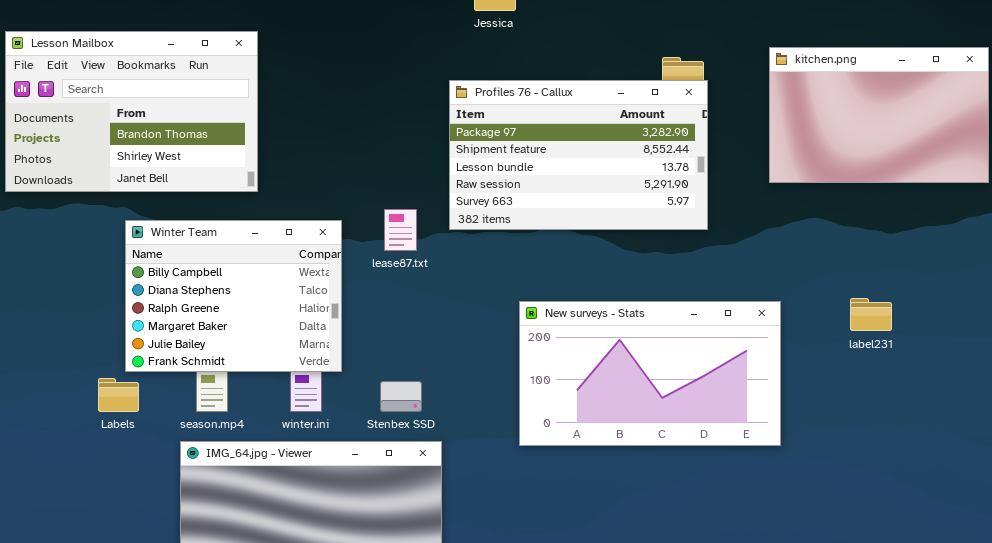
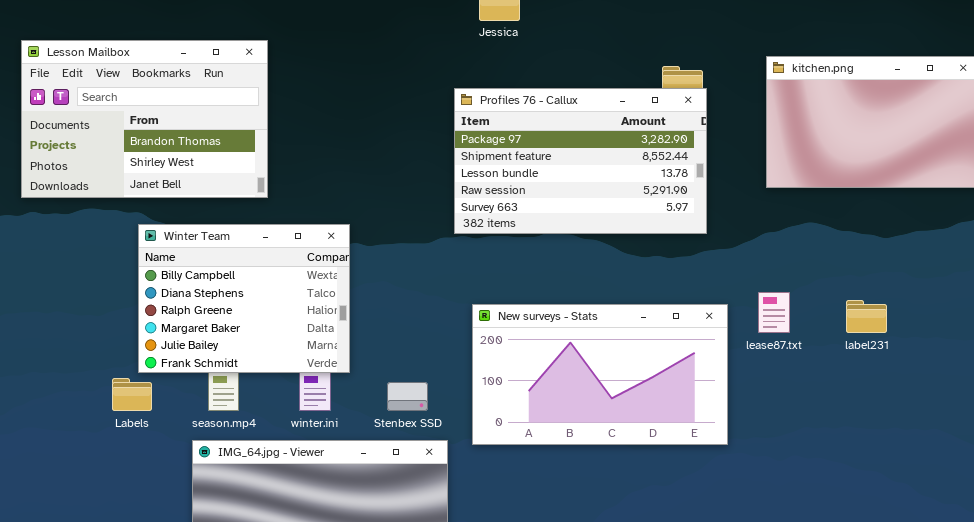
lease87.txt: [384,209,417,251] -> [758,292,790,333], moved
New surveys - Stats: [519,301,781,446] -> [472,304,728,445], moved

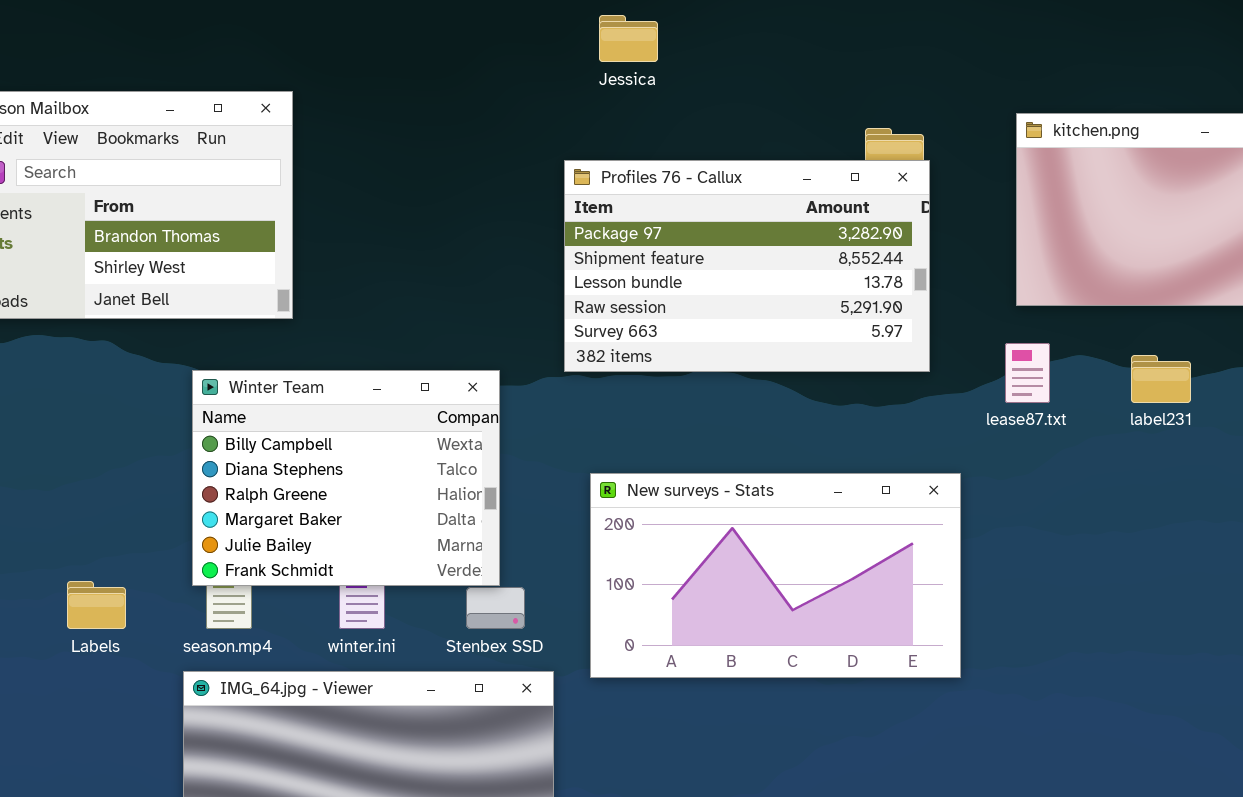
Winter Team: [138,224,350,373] -> [192,370,500,586], moved
lease87.txt: [758,292,790,333] -> [1005,343,1050,403], moved
label231: [846,300,887,333] -> [1131,355,1191,403], moved

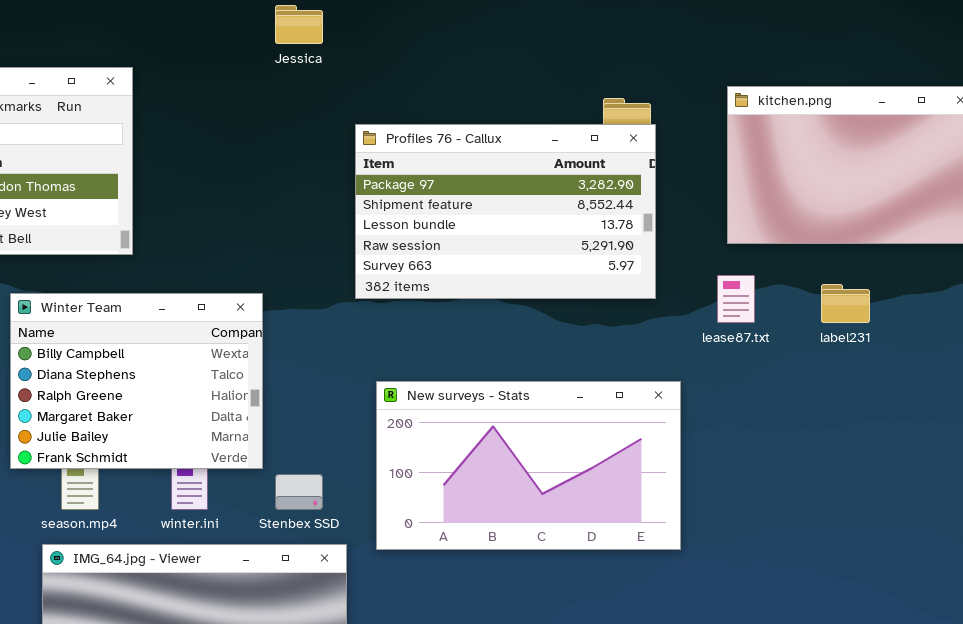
Jessica: [599,15,658,62] -> [275,5,323,44], moved
Winter Team: [192,370,500,586] -> [10,293,263,469], moved

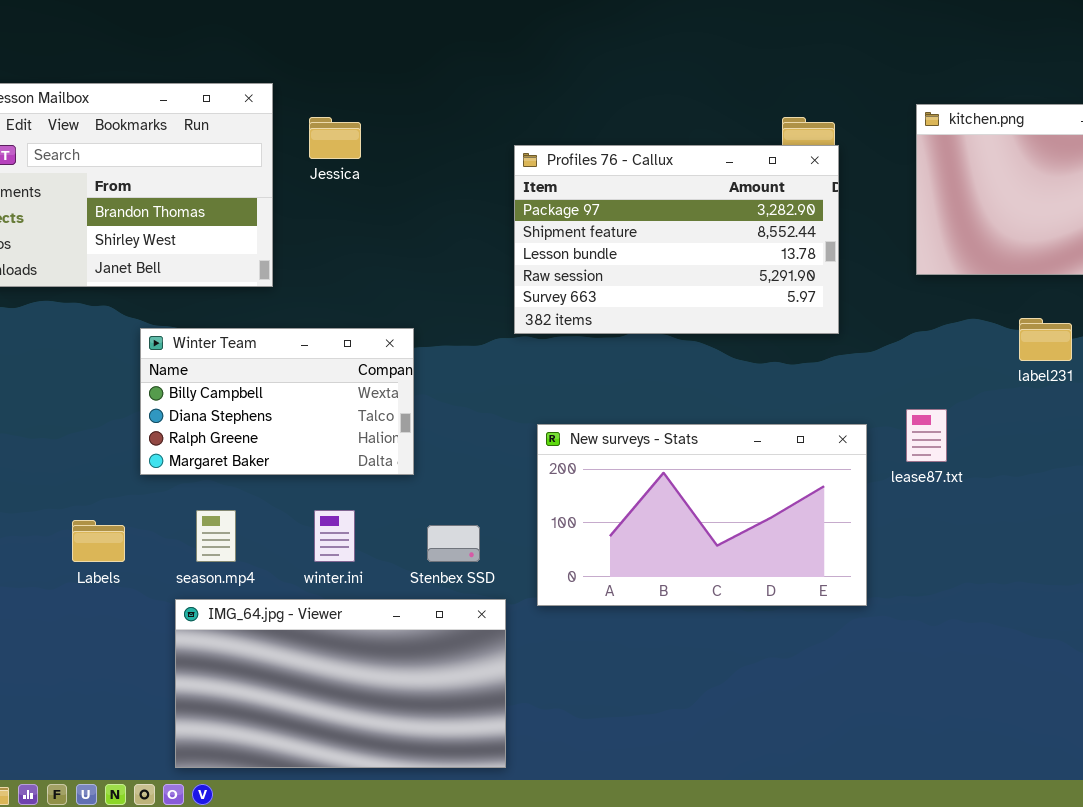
Jessica: [275,5,323,44] -> [309,117,361,159], moved
lease87.txt: [717,275,755,323] -> [906,409,947,462], moved
Winter Team: [10,293,263,469] -> [140,328,414,475], resized

